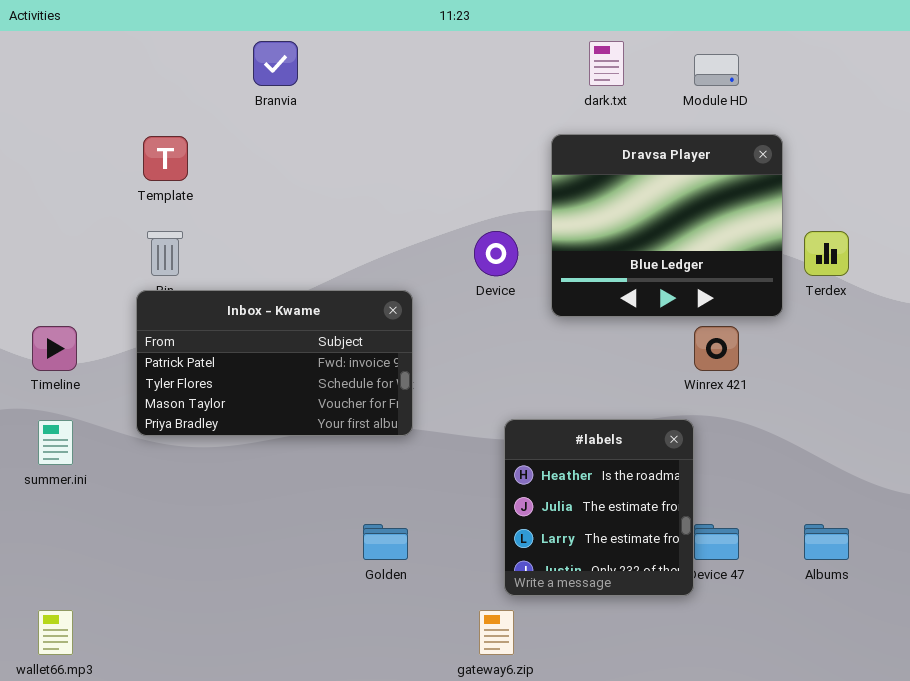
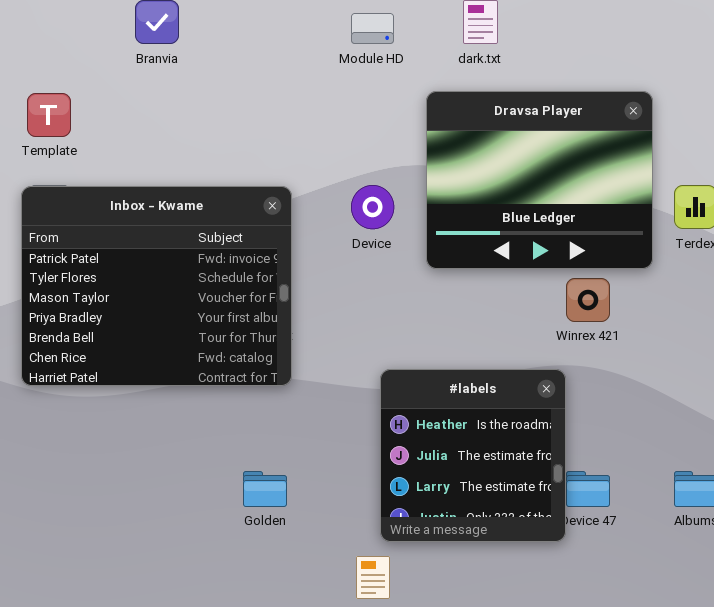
Module HD: [694,54,739,86] -> [351,13,394,44], moved
Inbox - Kwame: [136,290,413,436] -> [21,186,292,386], resized

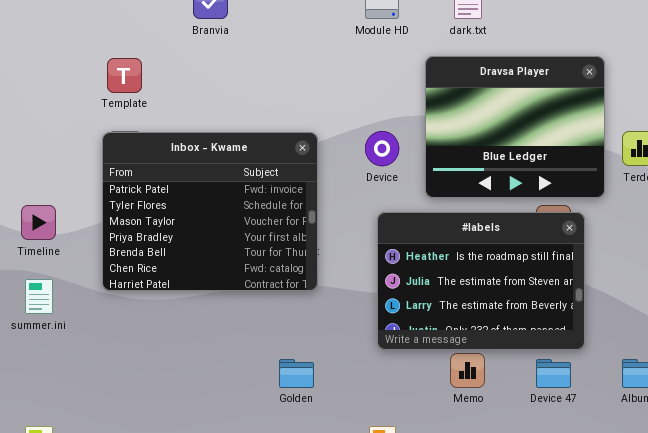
#labels: [380,369,566,542] -> [377,212,585,350], moved, resized

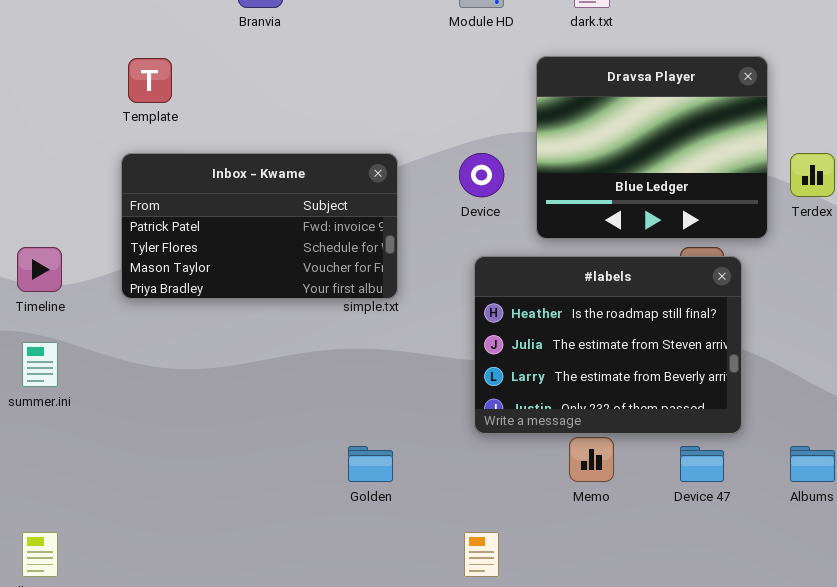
Inbox - Kwame: [102,132,318,291] -> [121,153,398,299], resized

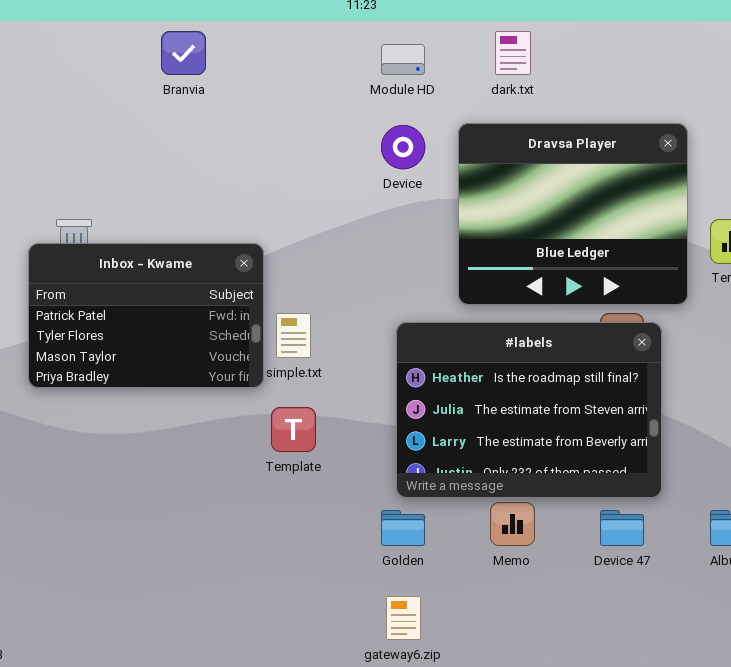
Template: [128,58,172,103] -> [271,407,316,452], moved
Device: [459,153,504,197] -> [381,125,425,169], moved
Inbox - Kwame: [121,153,398,299] -> [28,243,264,388], moved, resized
Golden: [348,446,393,482] -> [381,510,425,546], moved

